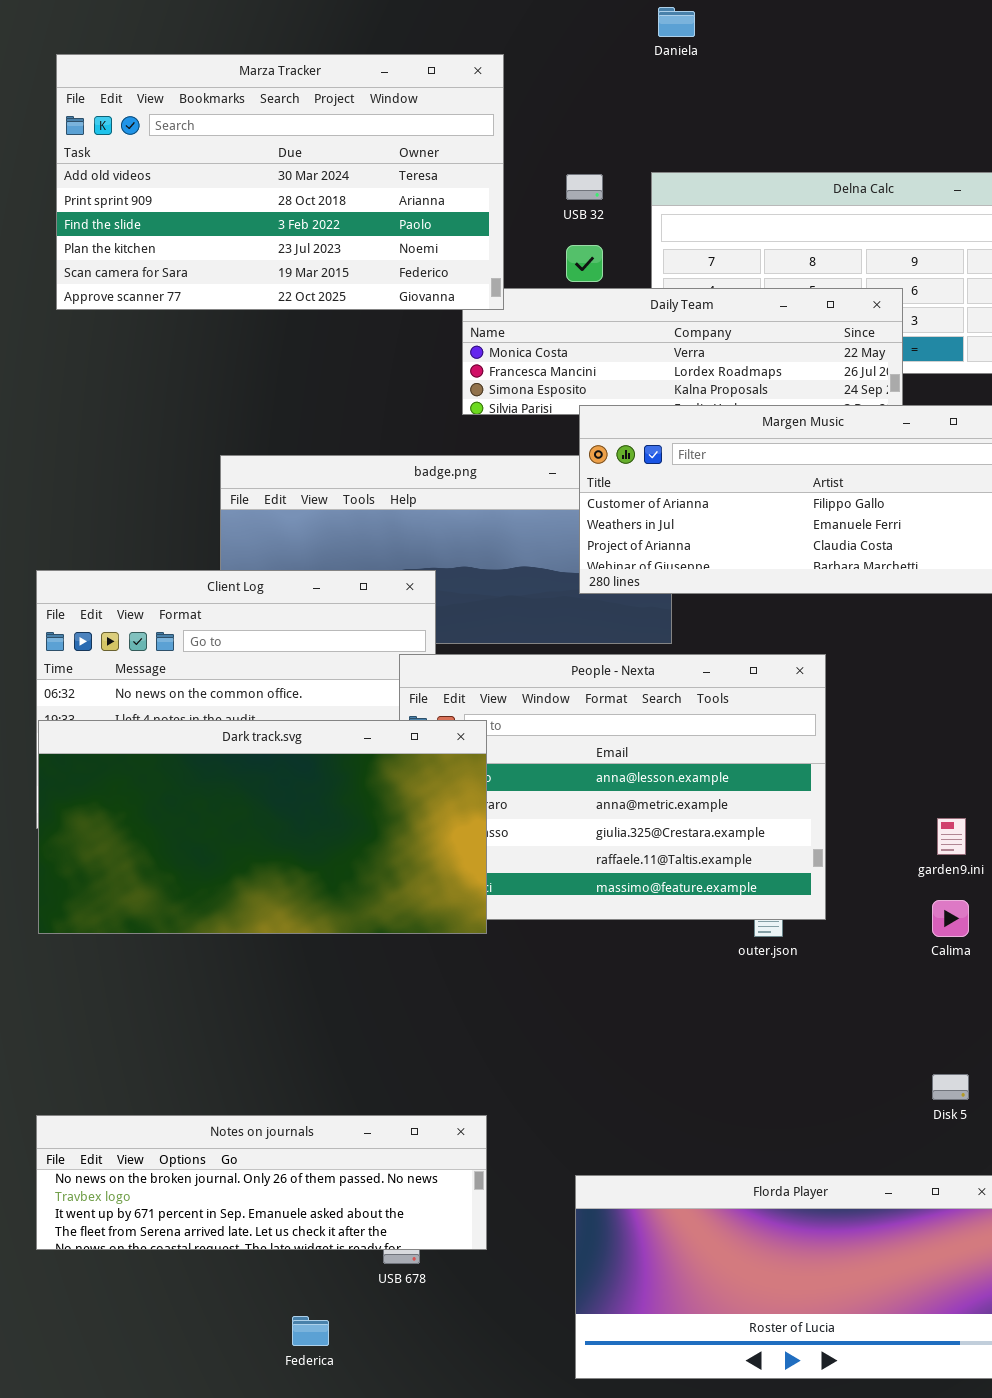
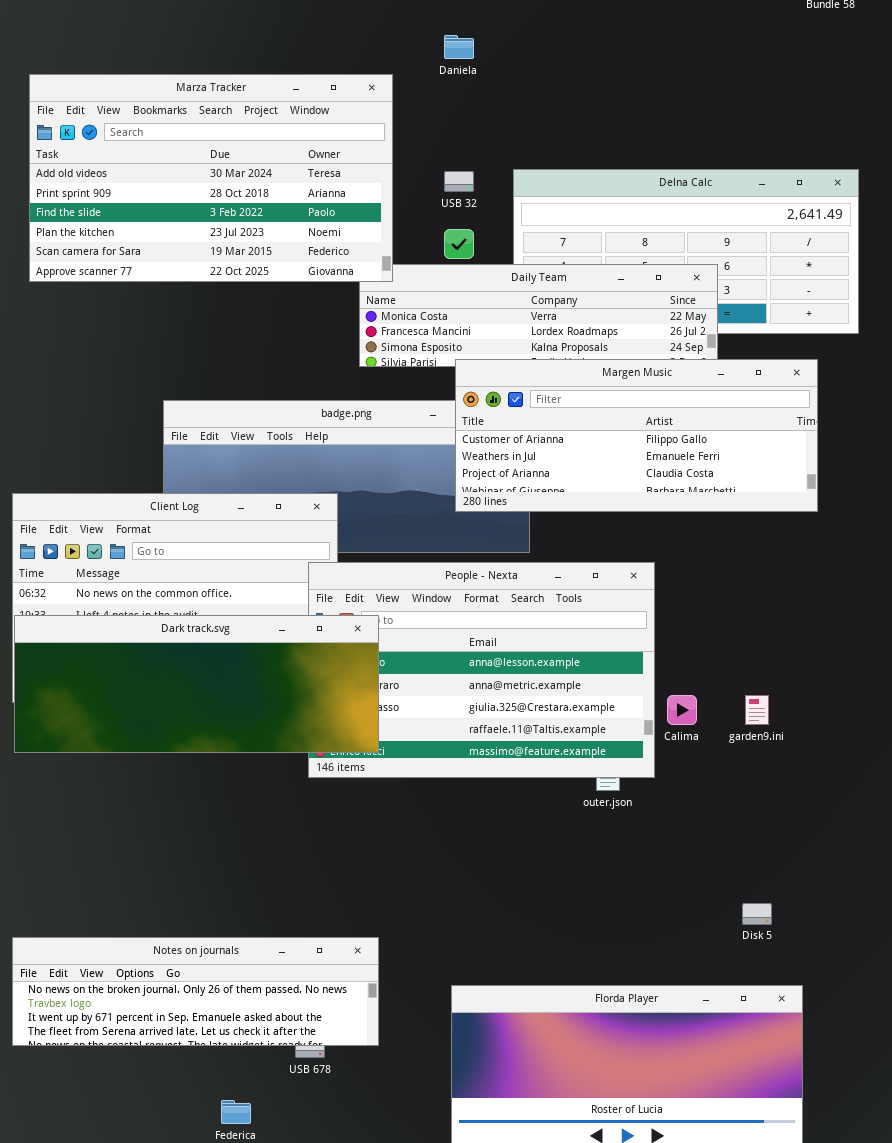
Daniela: [658,7,695,37] -> [444,35,474,59], moved
Dark track.svg: [38,720,487,934] -> [14,615,379,753], resized
Calima: [932,900,969,937] -> [667,695,697,725], moved

